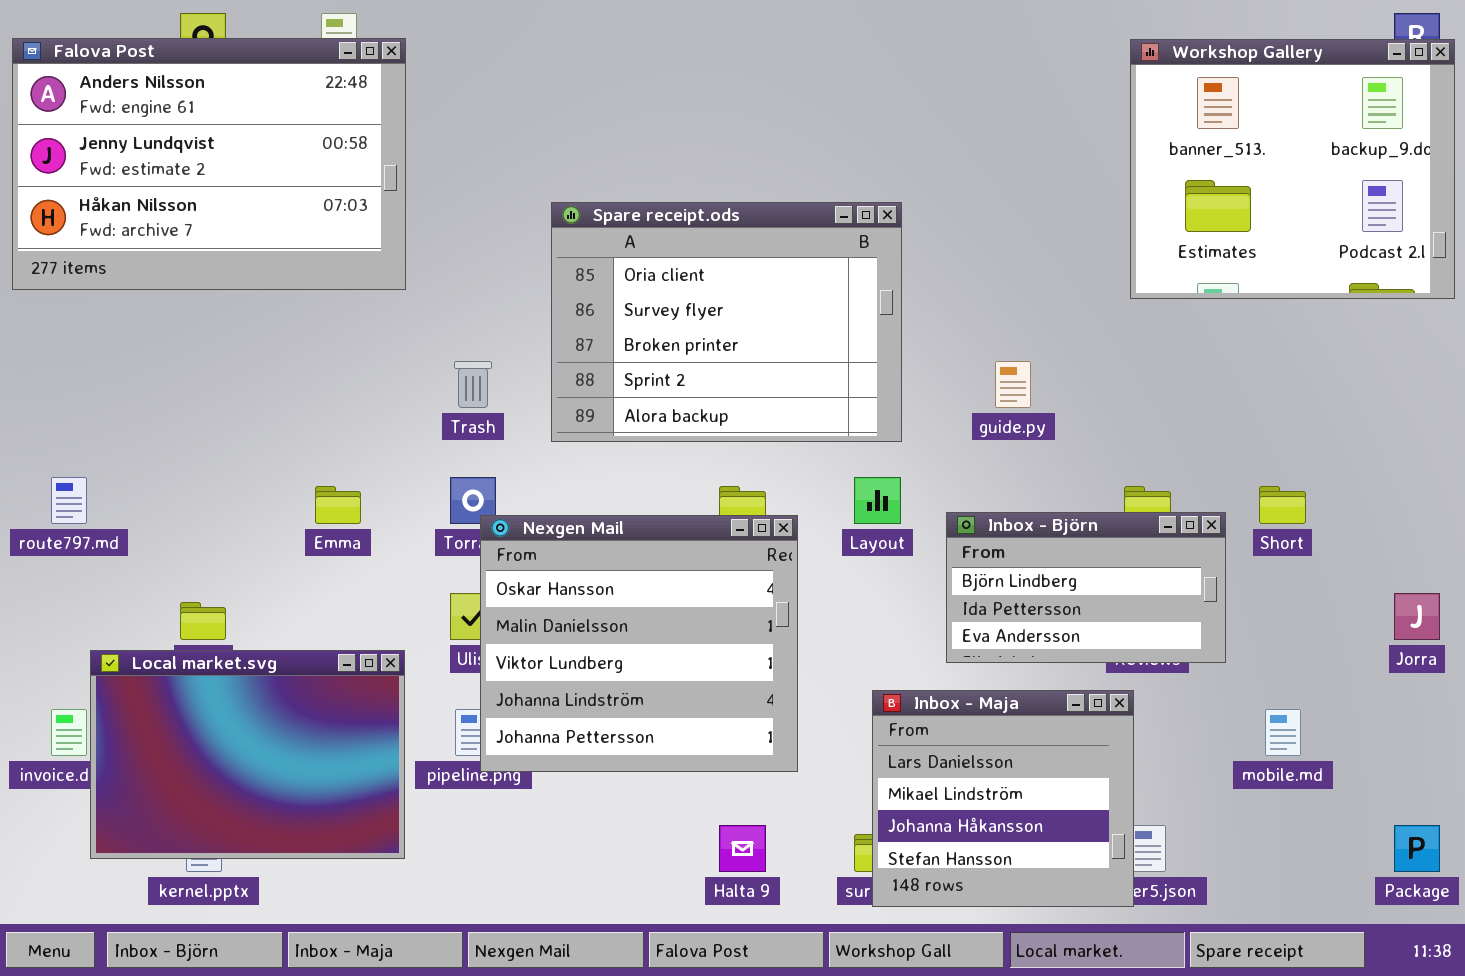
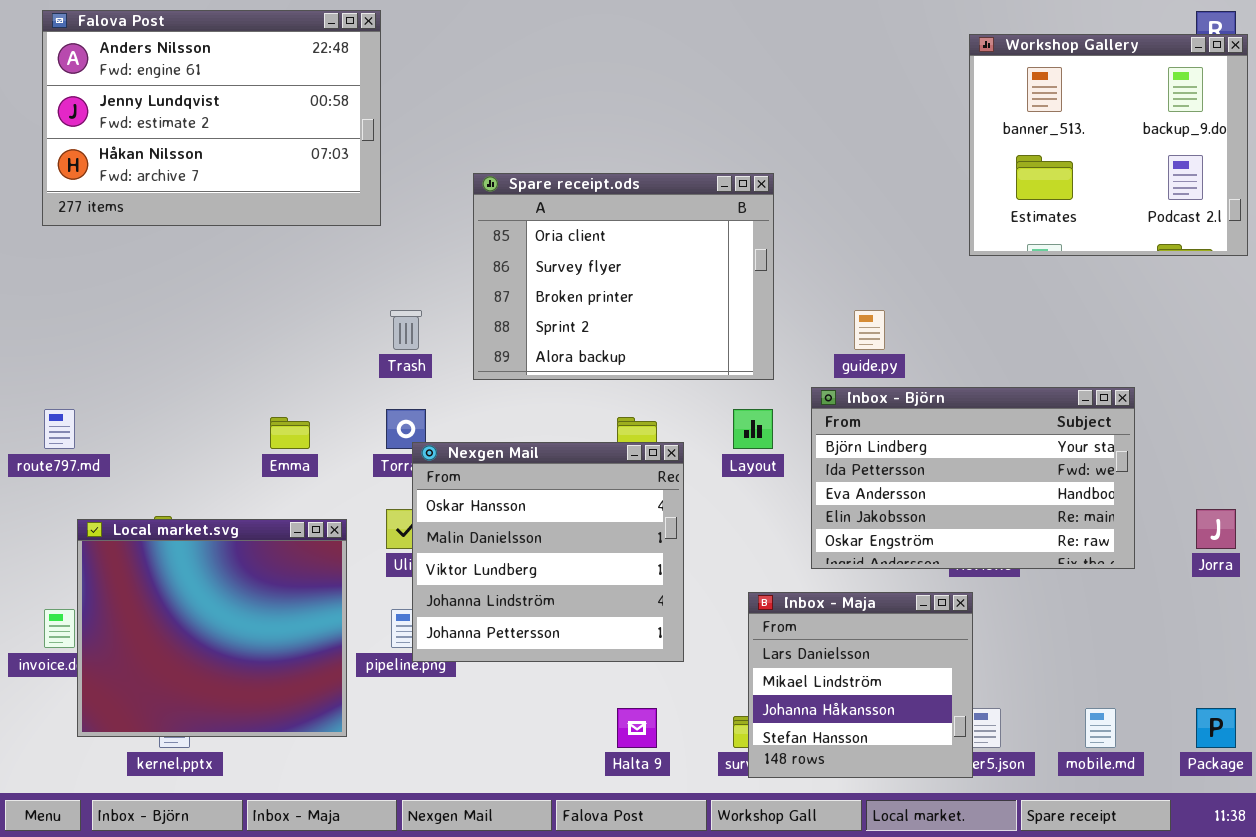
Falova Post: [12,38,406,290] -> [42,10,381,226], moved
Inbox - Björn: [946,512,1226,663] -> [811,387,1135,569], resized
Local market.svg: [90,650,405,859] -> [77,519,347,737], resized
mobile.md: [1265,709,1301,756] -> [1085,708,1116,748], moved

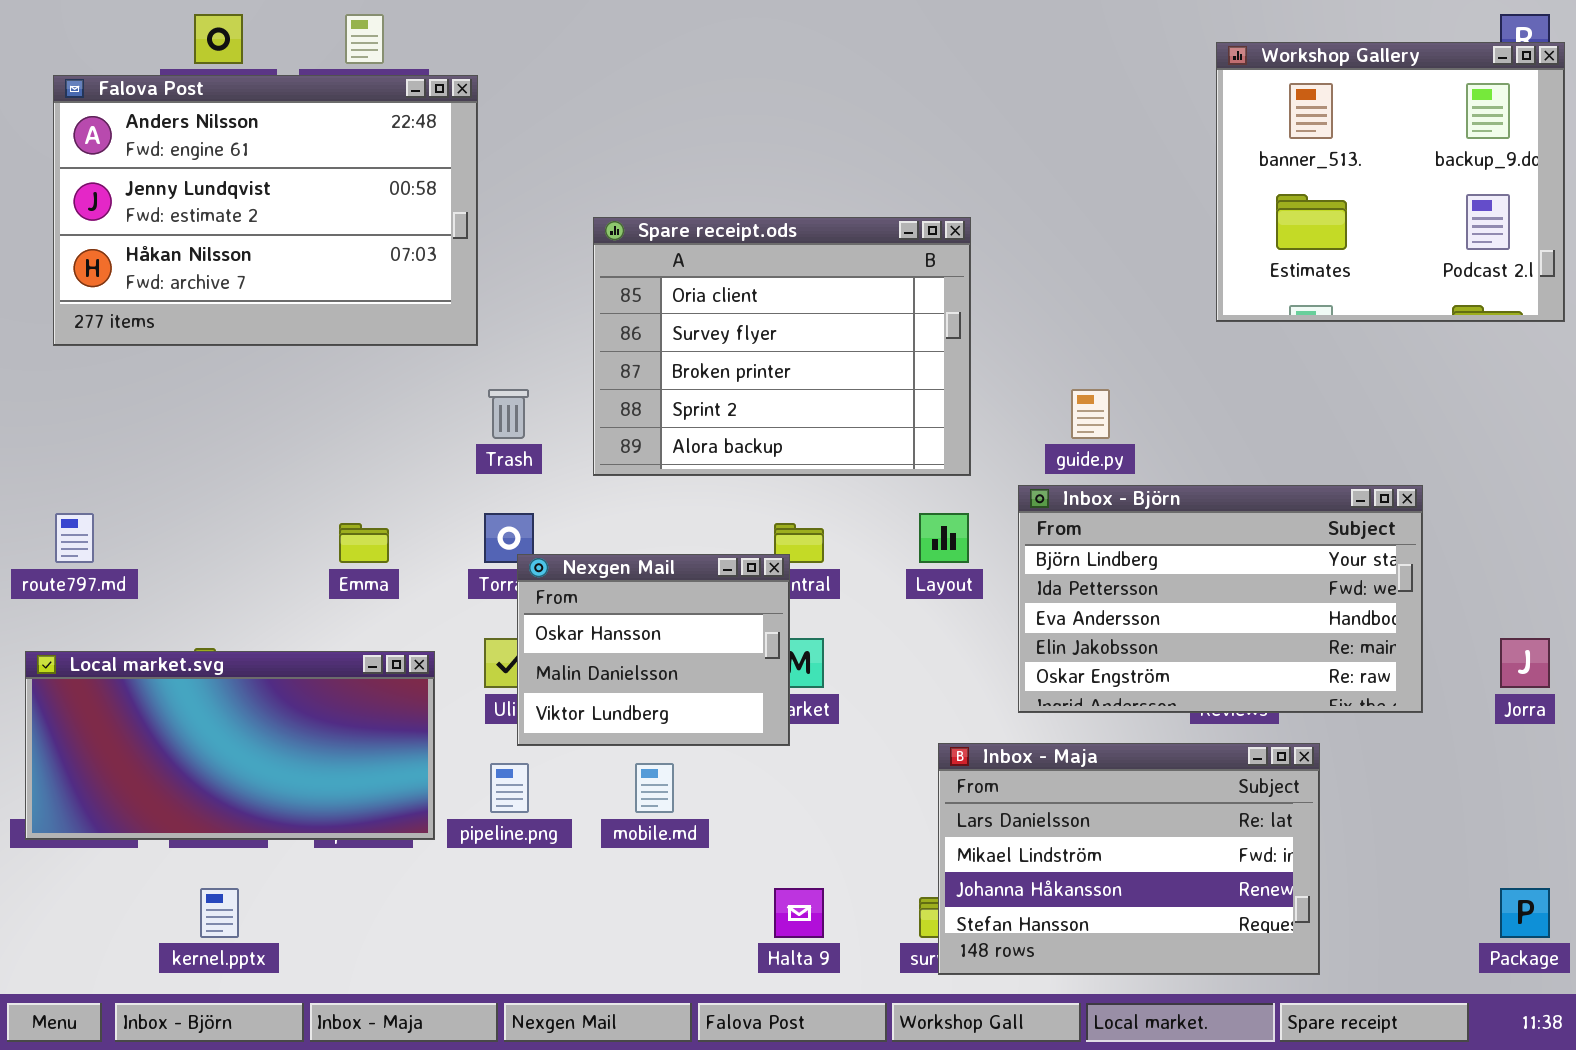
Falova Post: [42,10,381,226] -> [53,75,478,346], moved
Nexgen Mail: [412,442,684,662] -> [517,554,790,746], resized
Local market.svg: [77,519,347,737] -> [25,651,435,840], resized
Inbox - Maja: [748,592,973,778] -> [938,743,1320,975], resized
mobile.md: [1085,708,1116,748] -> [635,763,674,813], moved

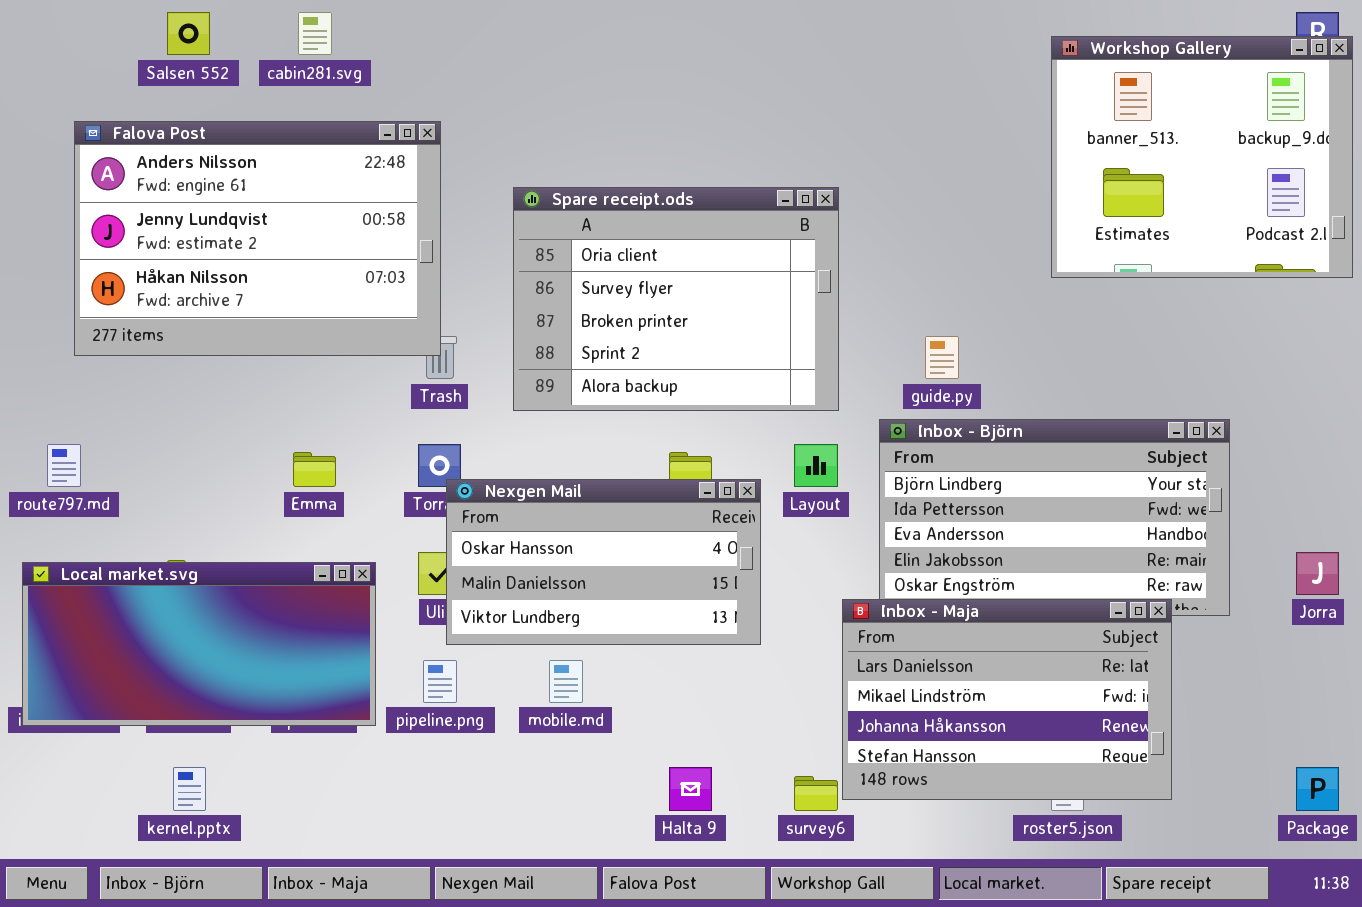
Falova Post: [53,75,478,346] -> [74,121,441,356], moved
Nexgen Mail: [517,554,790,746] -> [446,479,761,645], resized
Inbox - Maja: [938,743,1320,975] -> [842,599,1172,800], moved

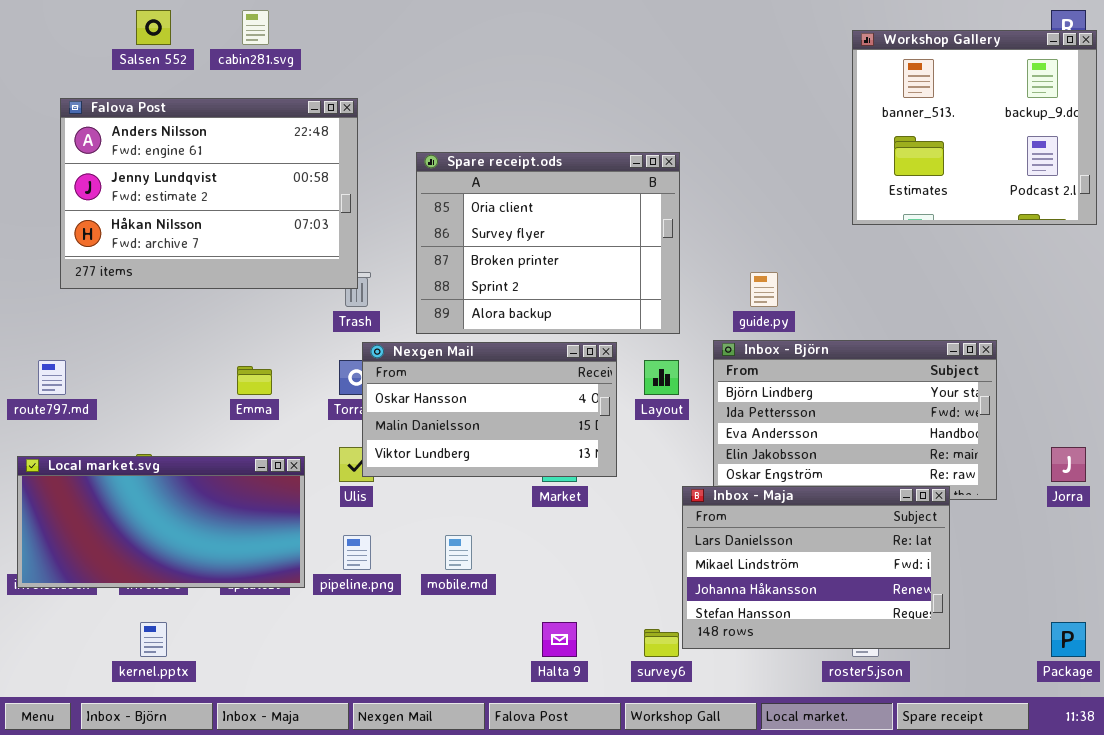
Nexgen Mail: [446,479,761,645] -> [362,342,617,477], moved

